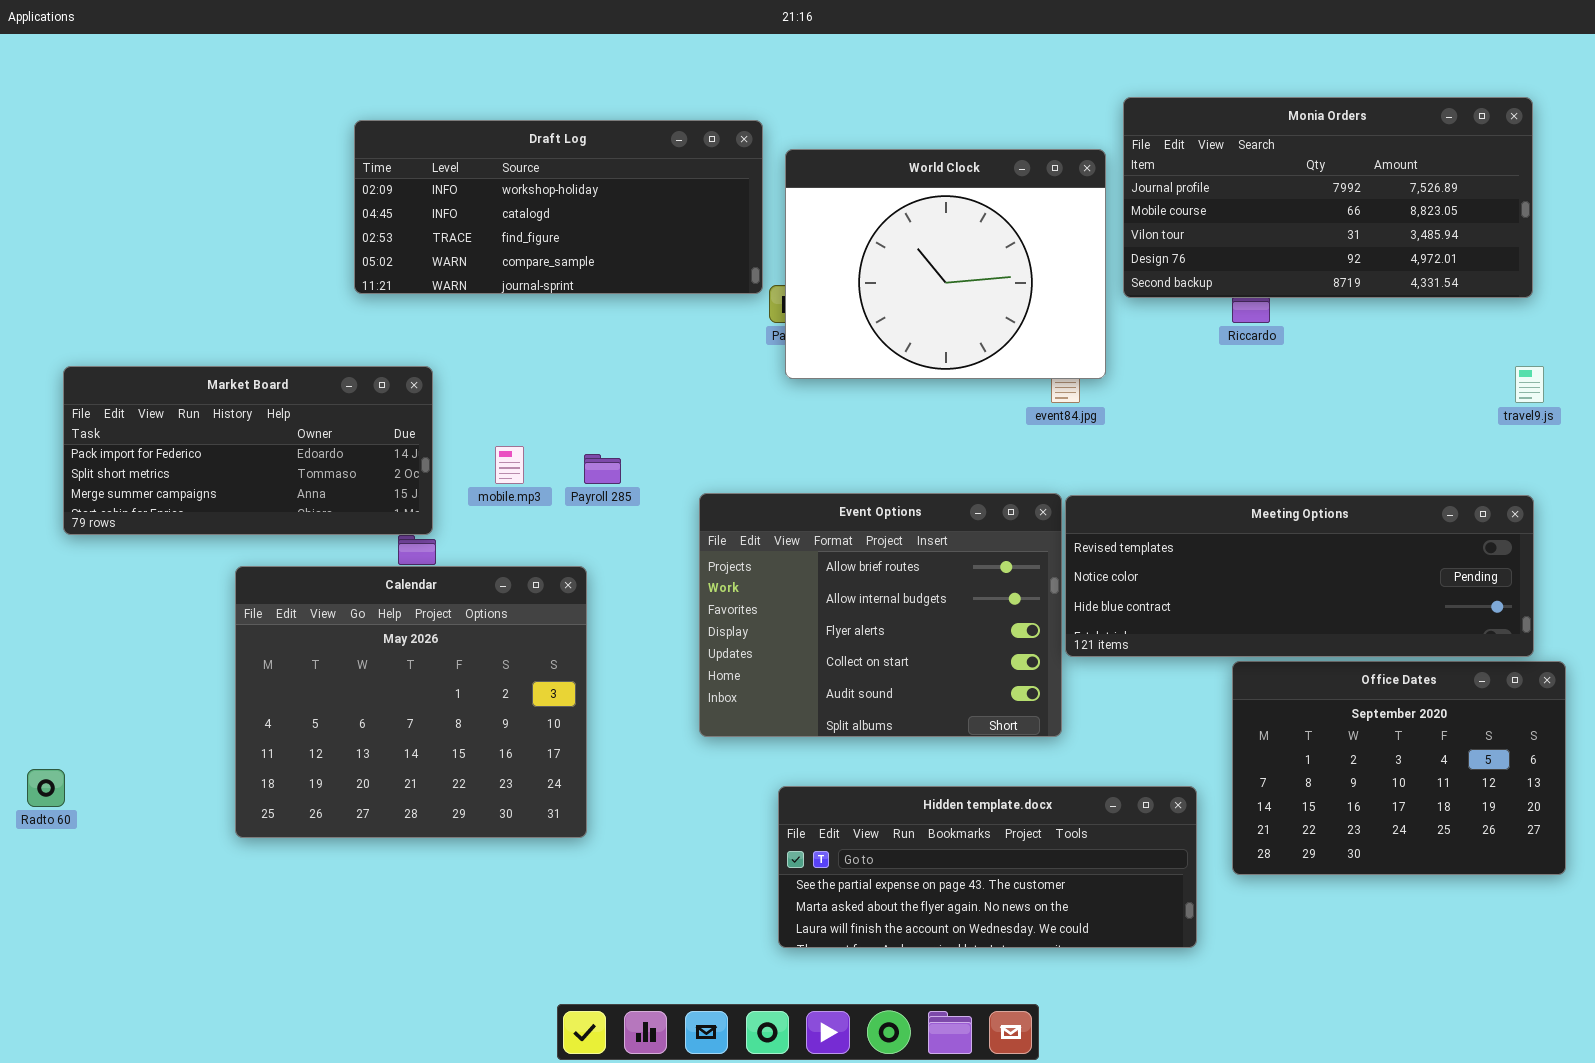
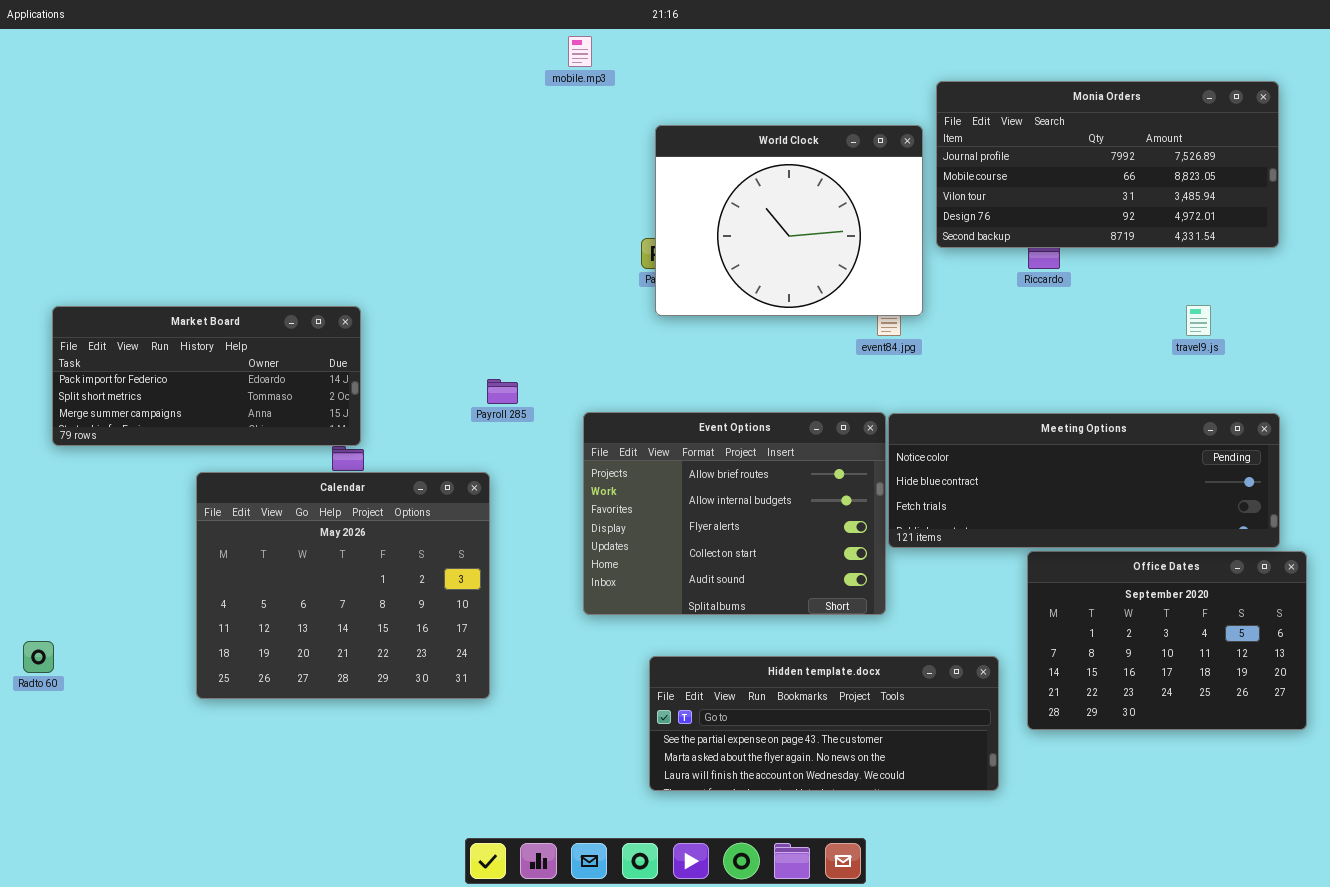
Draft Log: [354,120,763,294] -> none, closed
travel9.js: [1515,366,1544,403] -> [1186,305,1211,336], moved
mobile.mp3: [495,446,524,484] -> [568,36,592,67], moved
Meeting Options: [1065,495,1534,657] -> [888,413,1280,548], scrolled down 1 row

